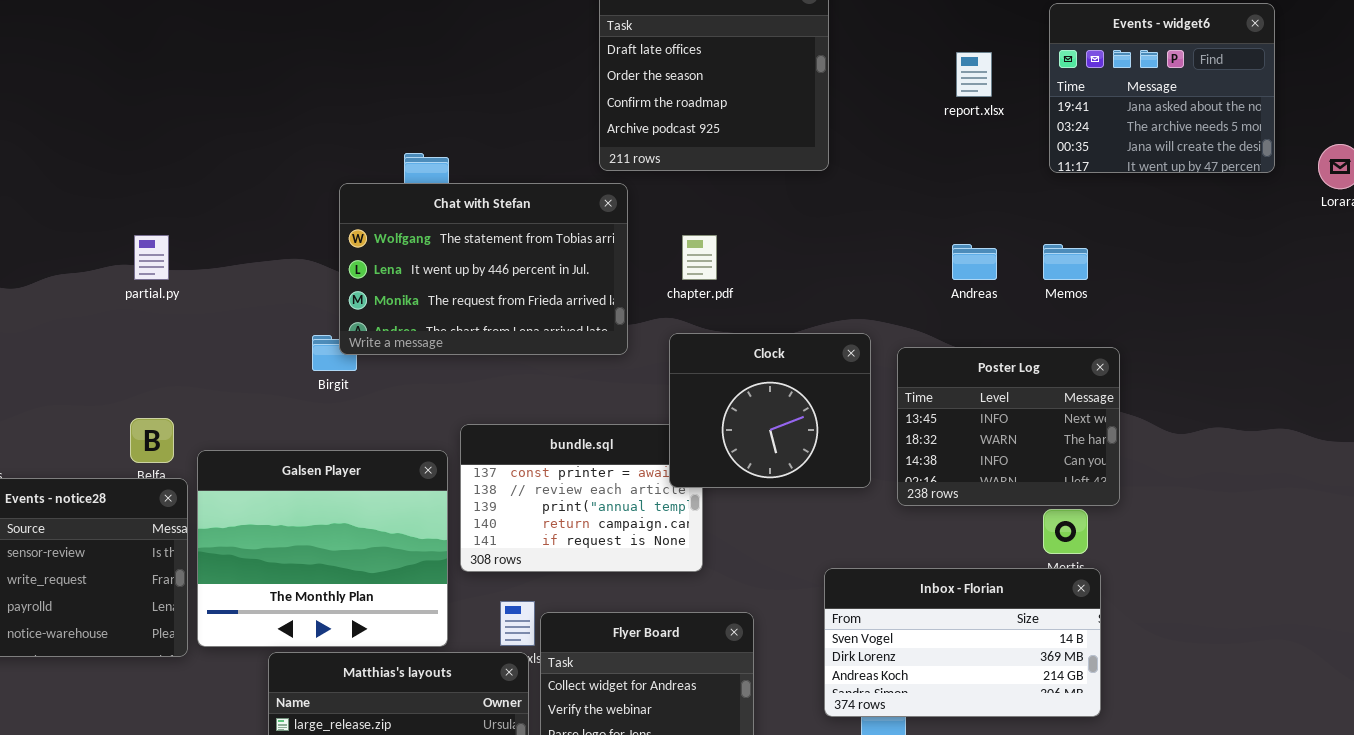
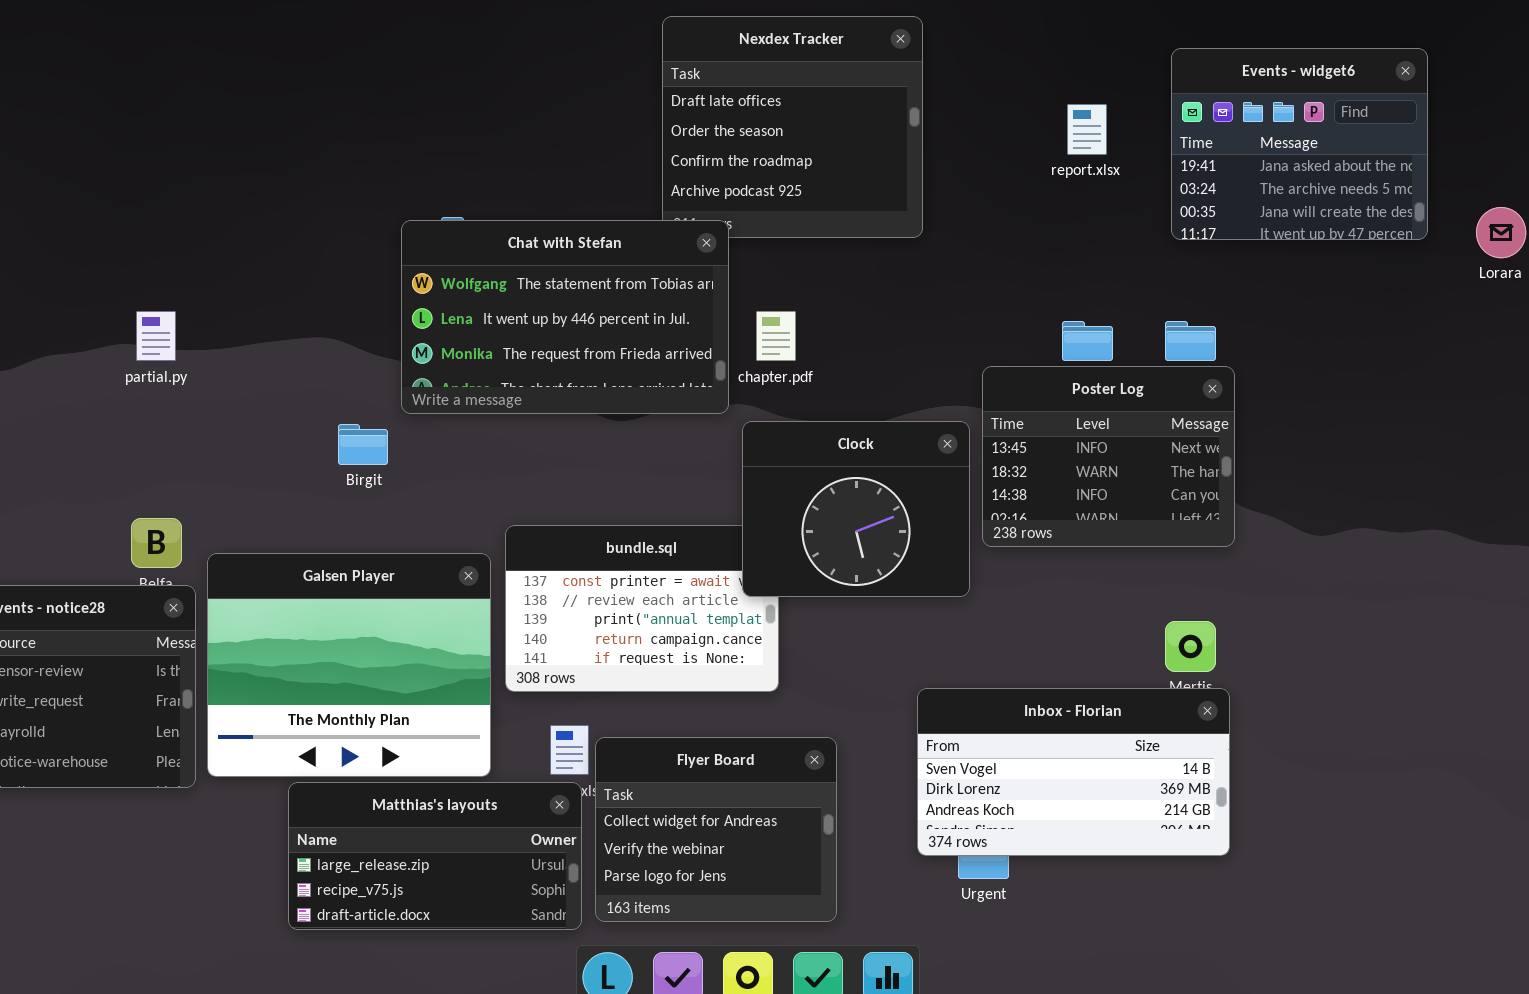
Chat with Stefan: [339,183,628,355] -> [401,220,729,414], moved
Poster Log: [897,347,1120,506] -> [982,366,1235,547], moved

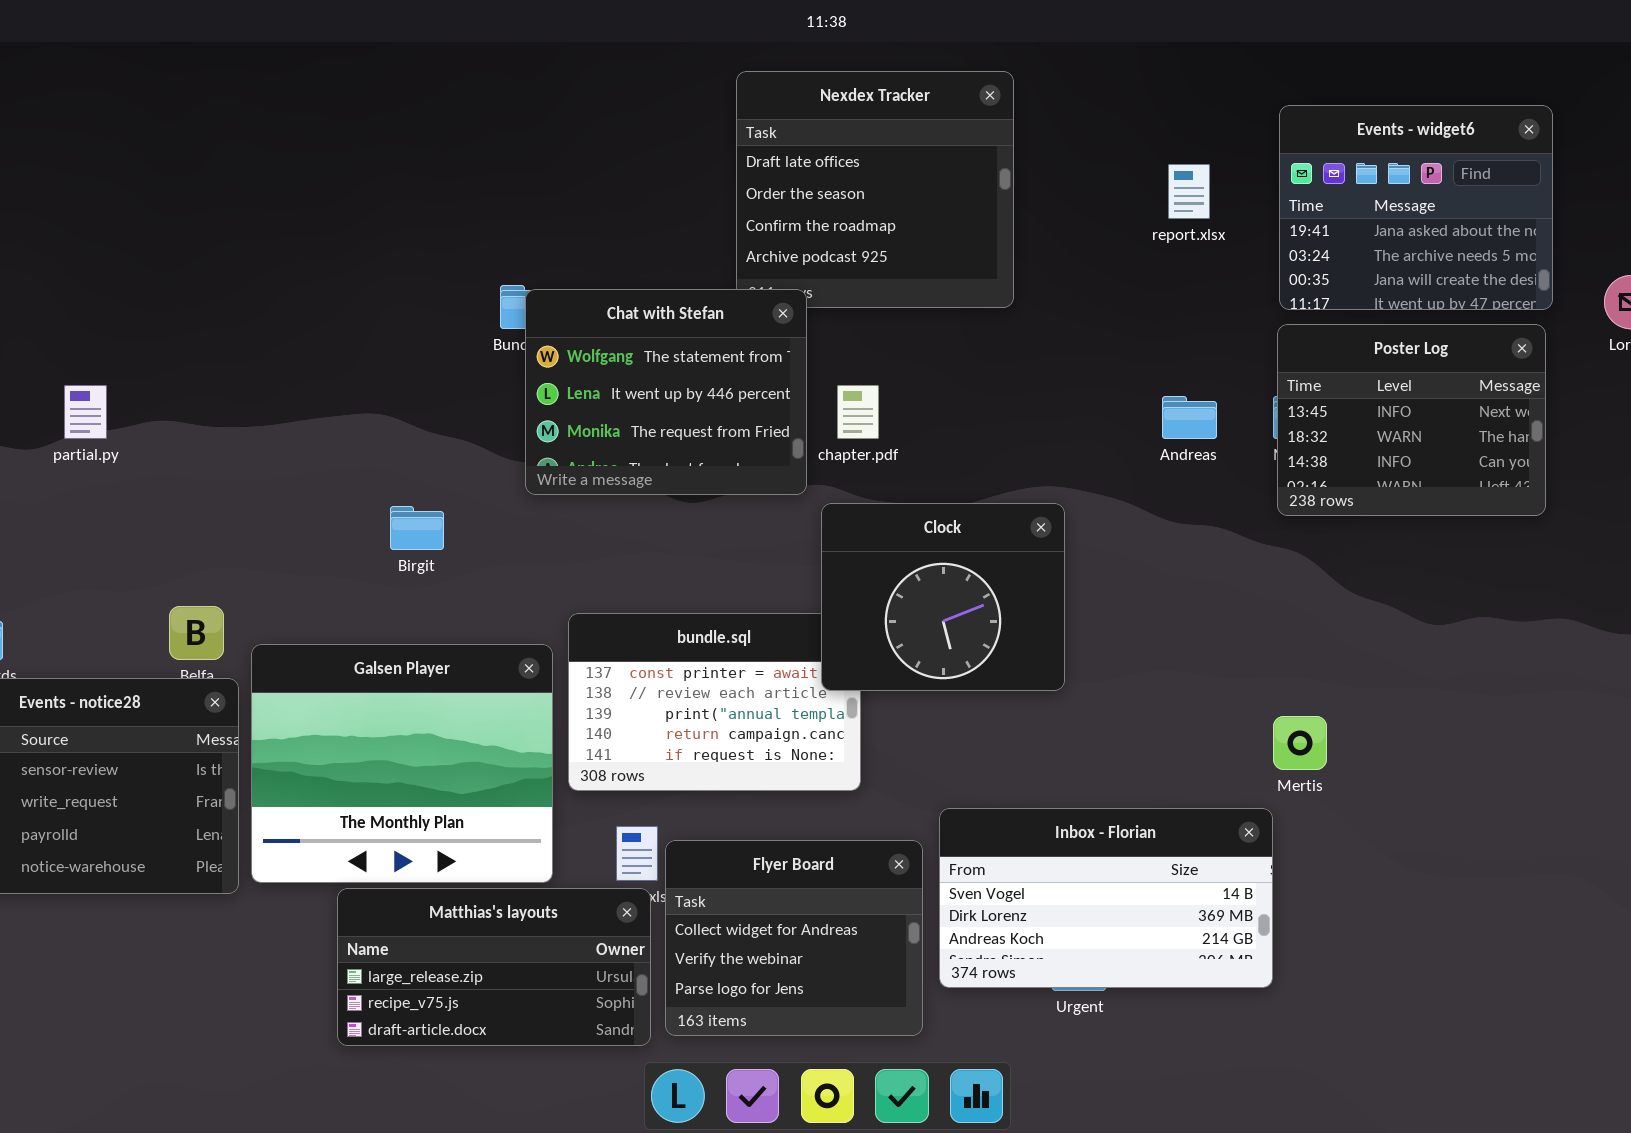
Chat with Stefan: [401,220,729,414] -> [525,289,807,495], resized
partial.py: [136,311,176,361] -> [64,385,107,439], moved
Poster Log: [982,366,1235,547] -> [1277,324,1546,516], moved
Inbox - Florian: [917,688,1230,856] -> [939,808,1273,988], moved

